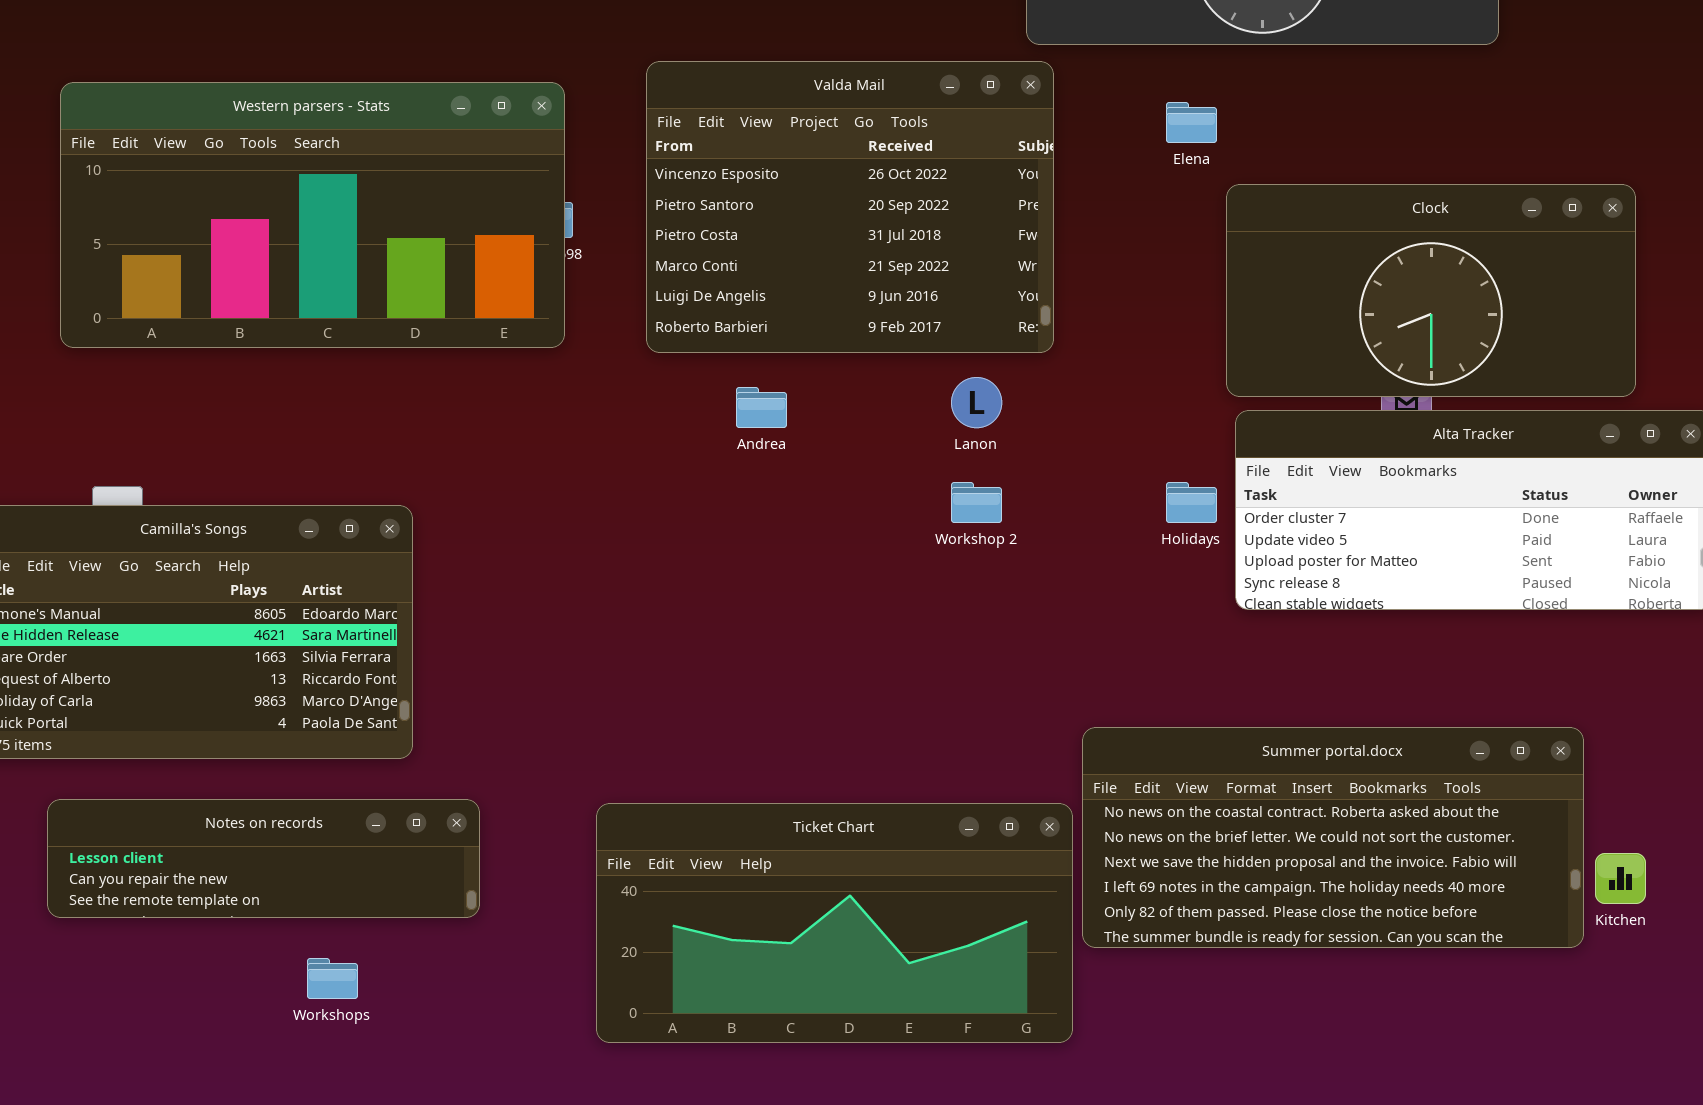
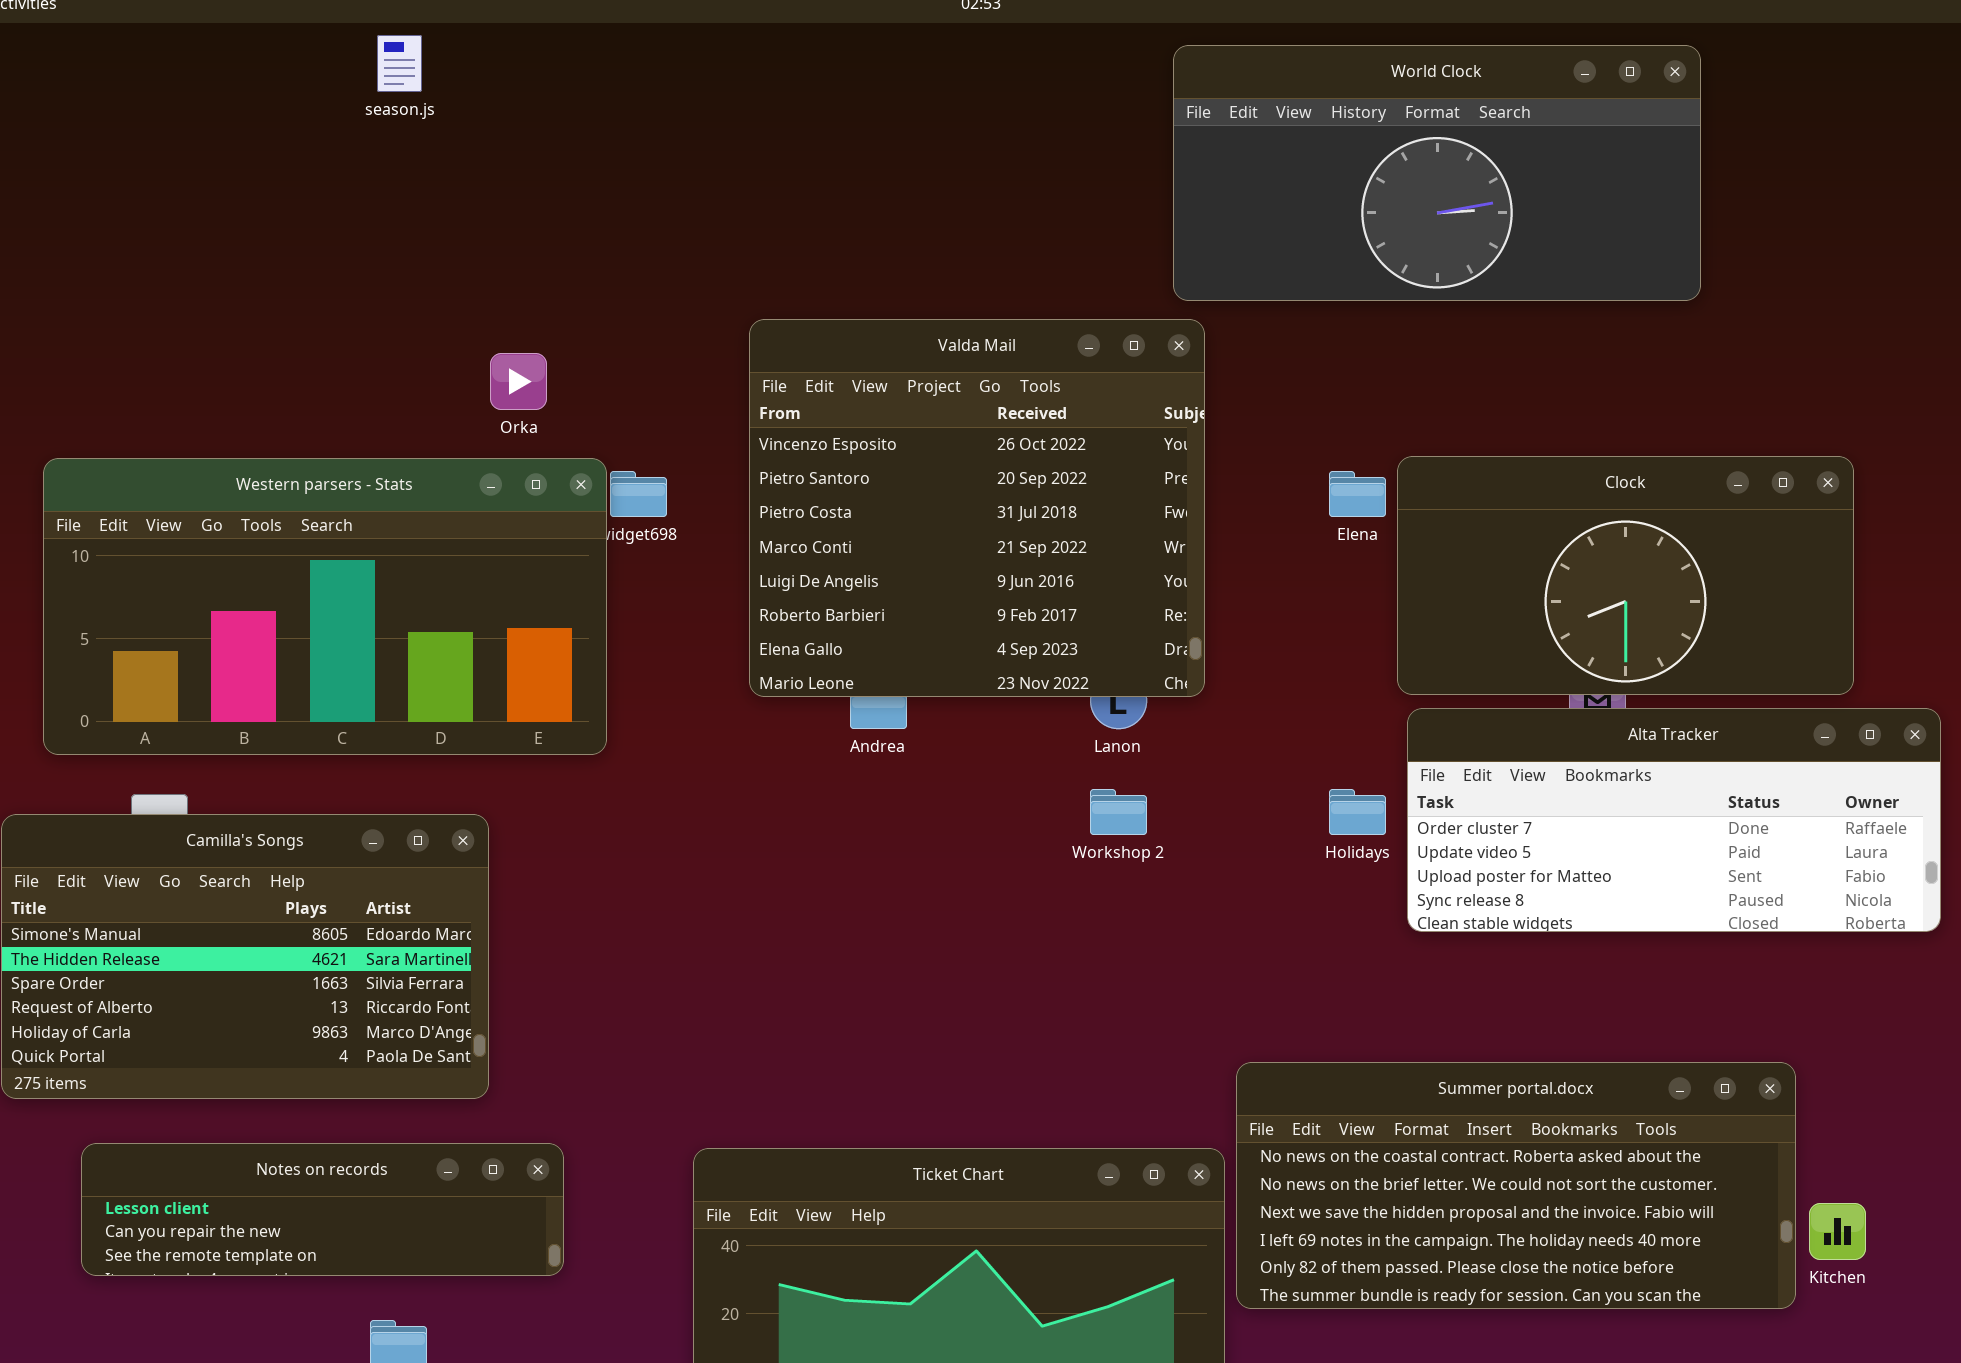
Valda Mail: [646,61,1054,353] -> [749,319,1205,697], resized
Western parsers - Stats: [60,82,565,348] -> [43,458,607,755], moved
Elena: [1166,102,1217,143] -> [1329,471,1386,517], moved

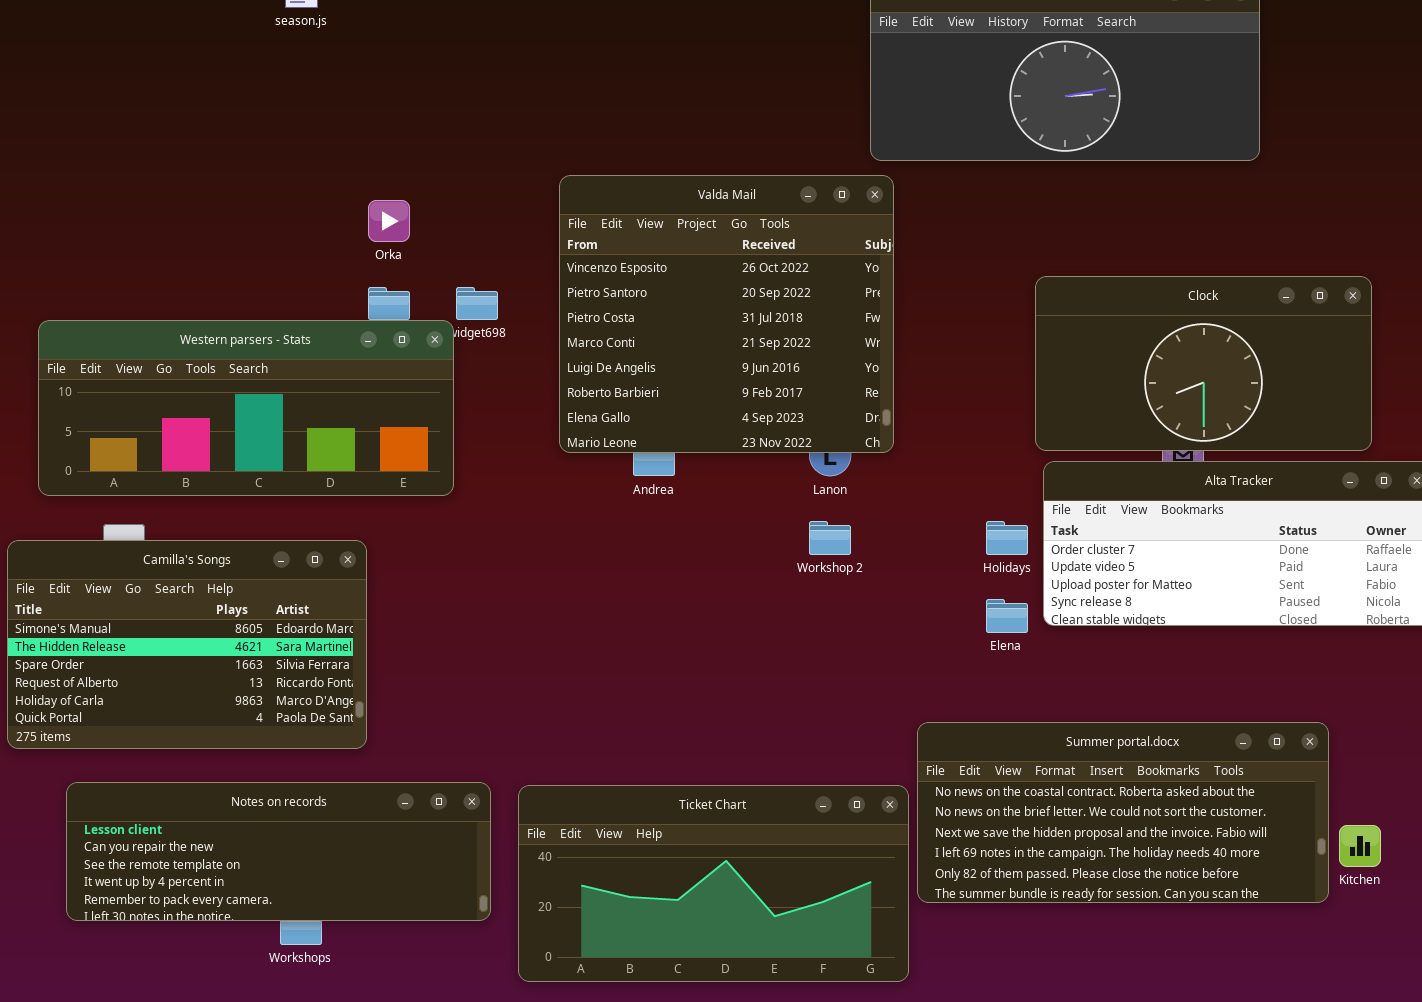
Western parsers - Stats: [43,458,607,755] -> [38,320,454,496], resized
Elena: [1329,471,1386,517] -> [986,599,1028,633], moved
Notes on records: [81,1143,564,1276] -> [66,782,491,921], resized

